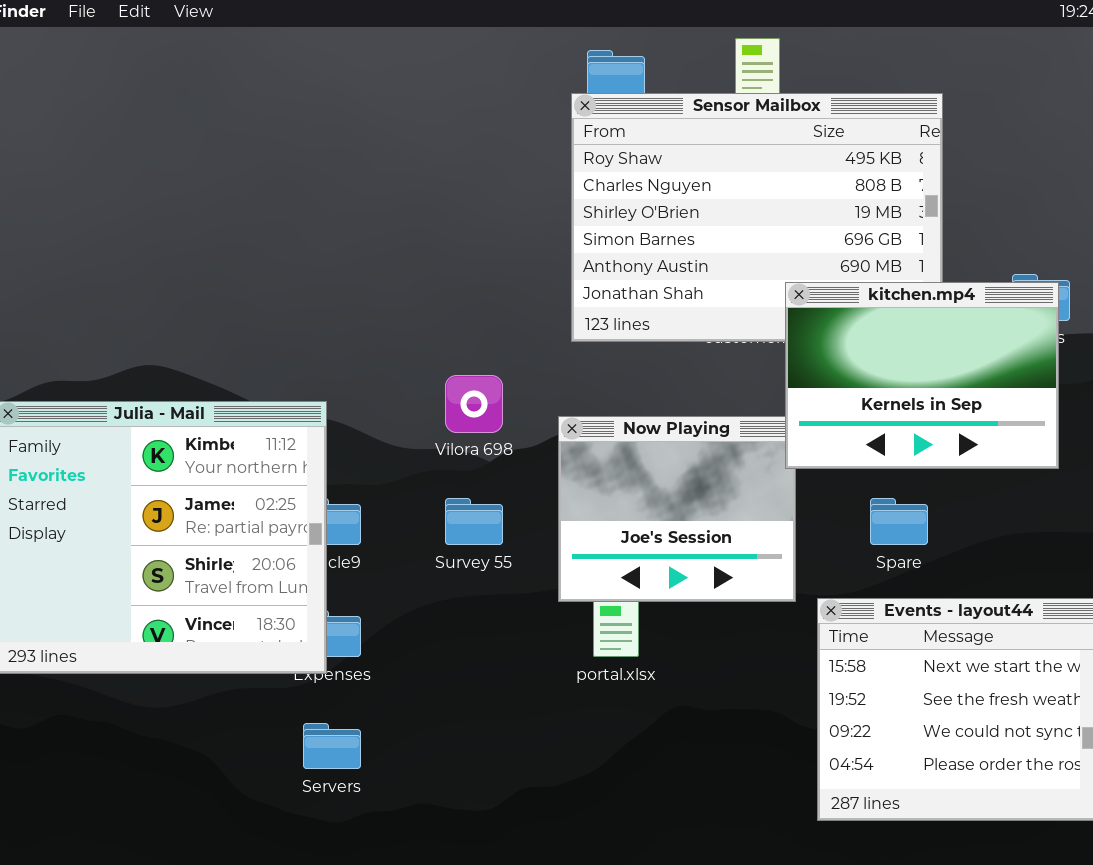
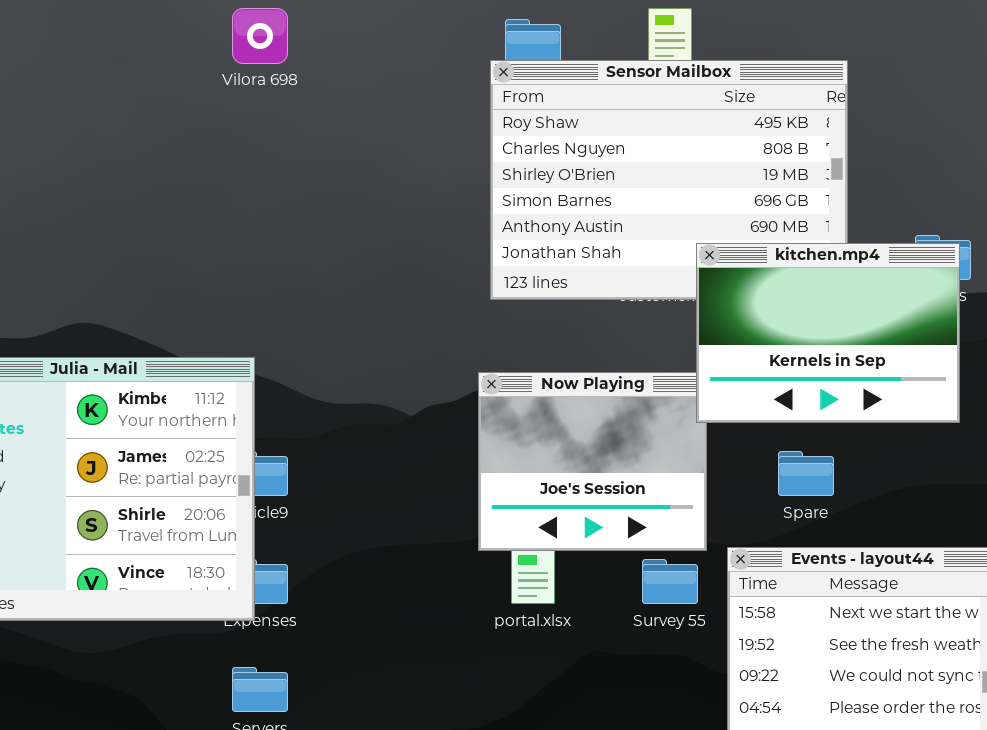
Vilora 698: [445,375,503,433] -> [232,8,288,64], moved
Survey 55: [445,498,503,545] -> [642,559,698,604], moved

